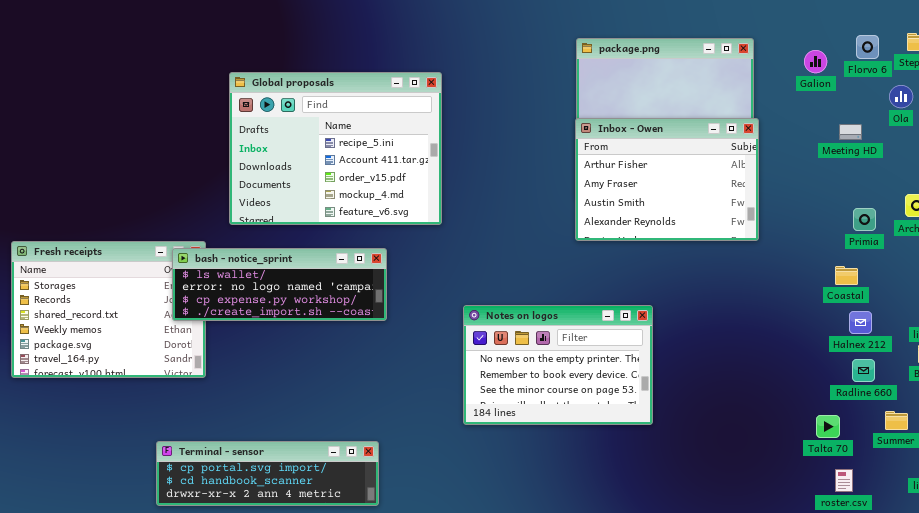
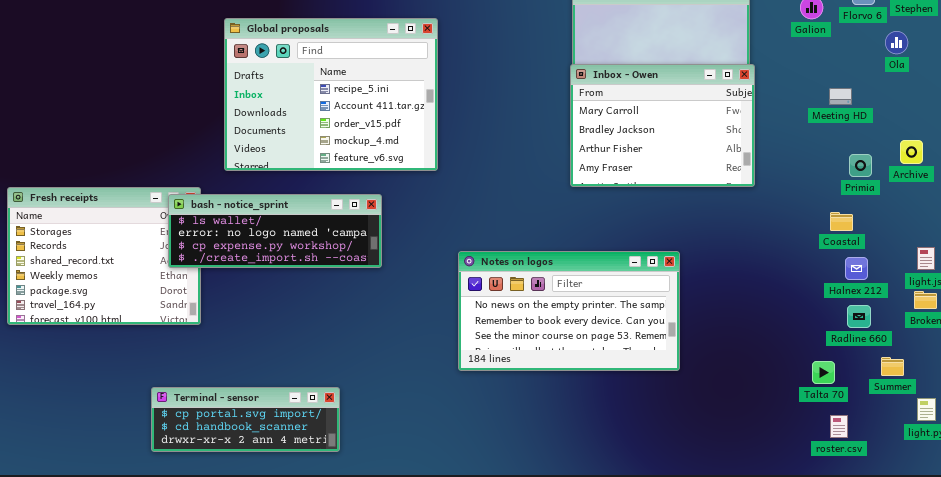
Inbox - Owen: [575,118,759,241] -> [570,64,755,187], scrolled up 2 rows
Meeting HD: [839,124,862,140] -> [829,88,852,105], moved
Notes on logos: [463,305,653,425] -> [458,251,680,371], resized
Terminal - sensor: [156,441,379,506] -> [151,387,340,452], resized

